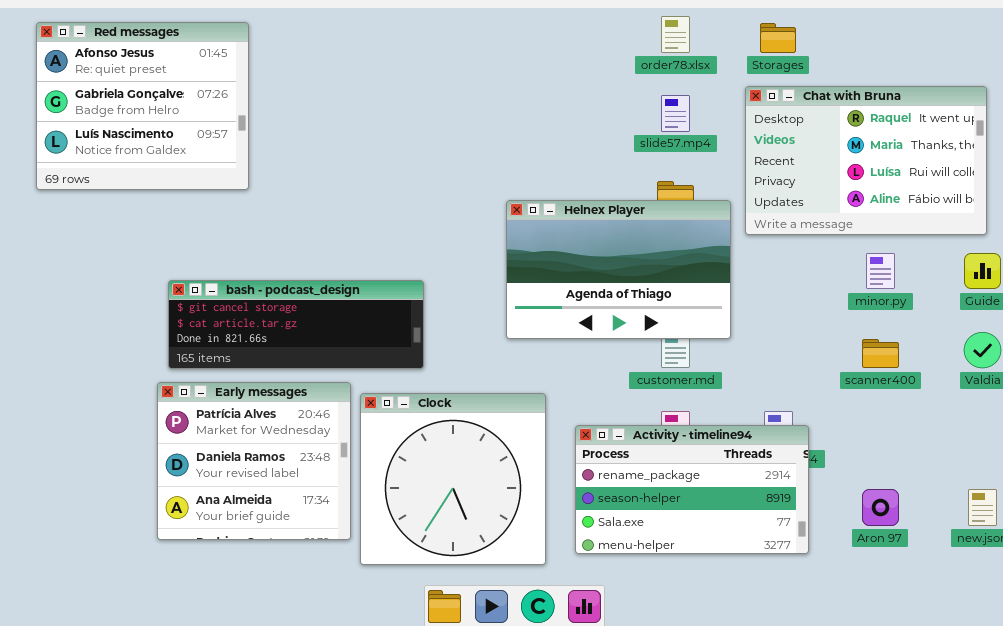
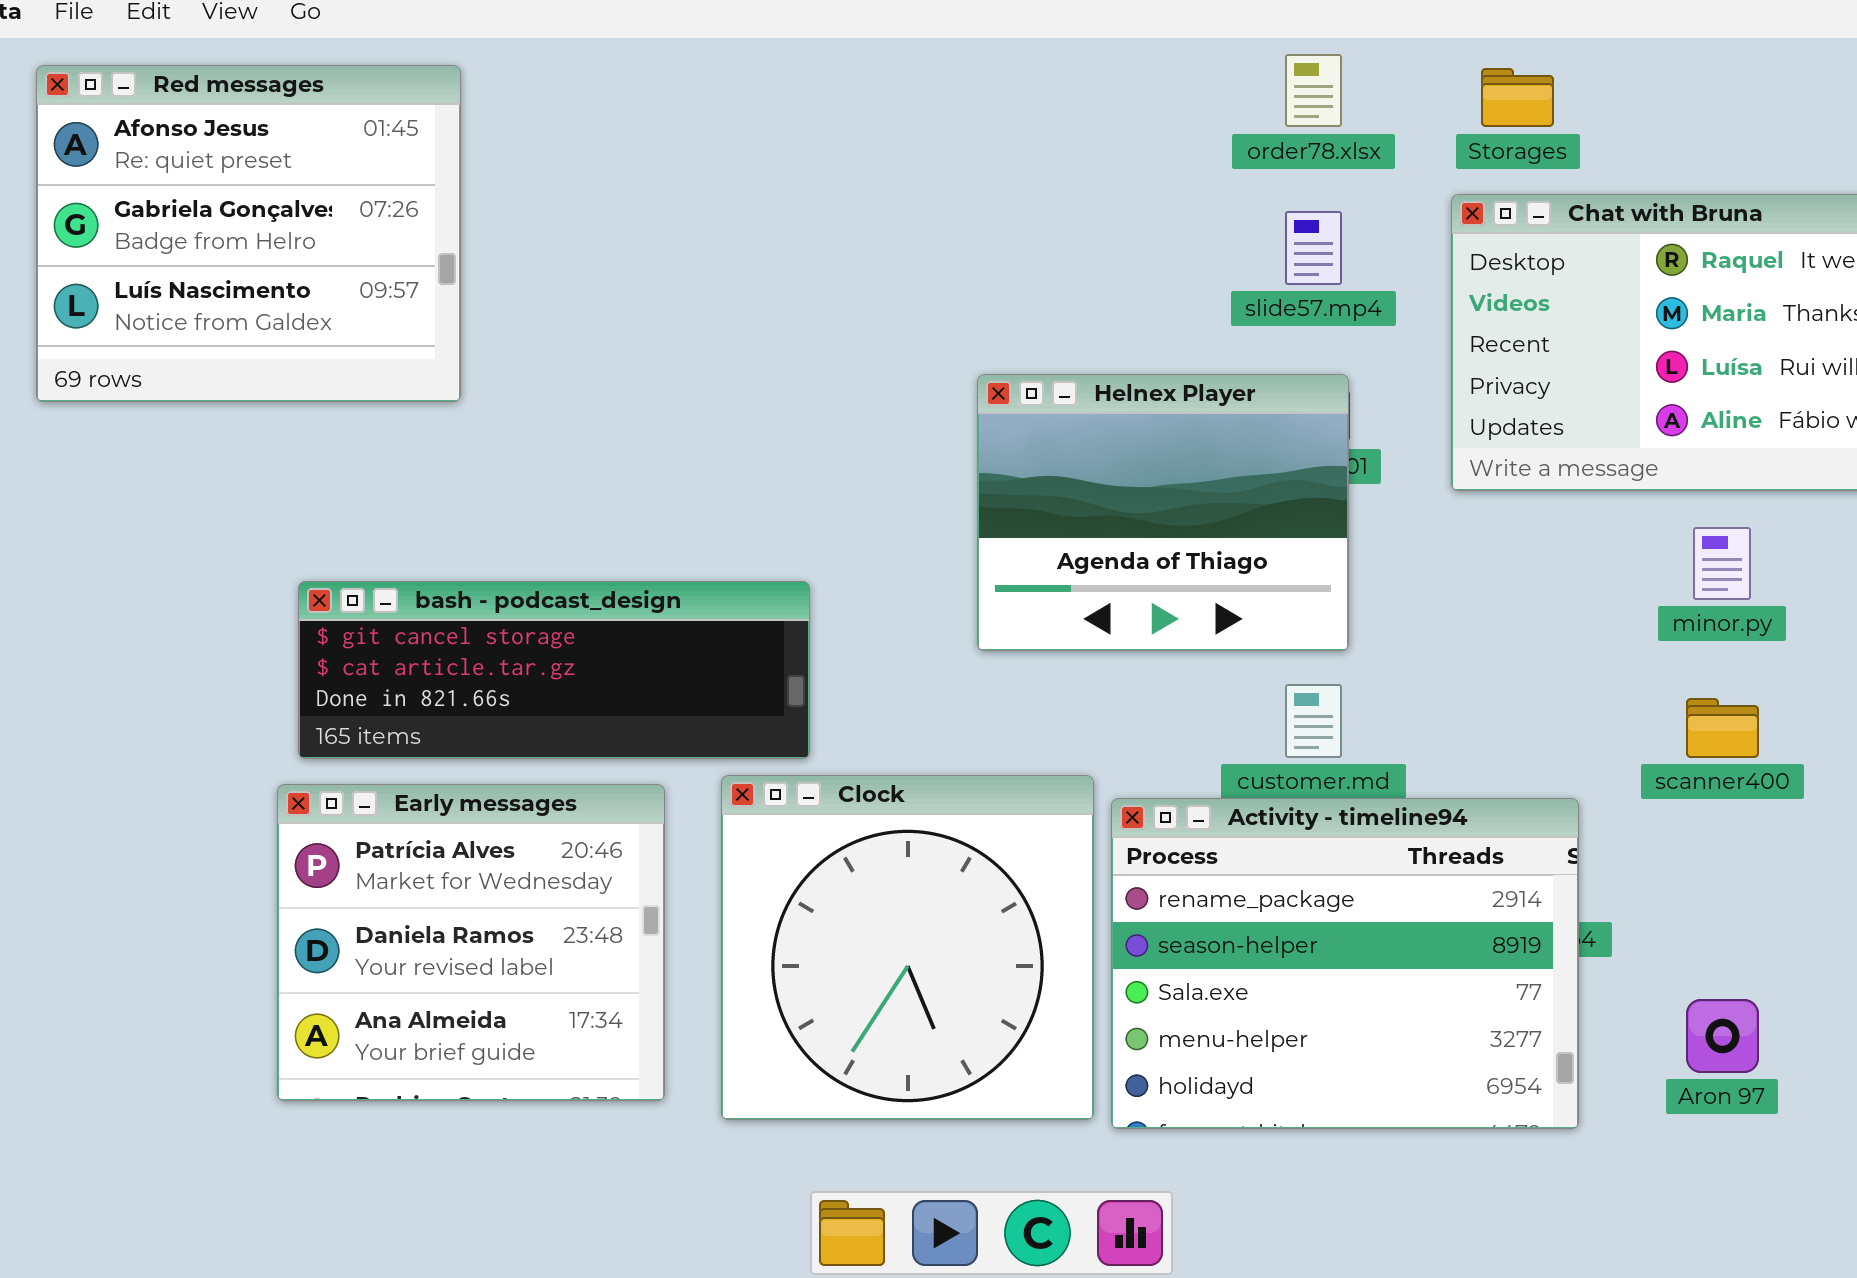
Helnex Player: [506,200,731,339] -> [977,374,1349,651], moved, resized
Clock: [360,393,546,565] -> [721,775,1094,1120], moved
Activity - timeline94: [575,425,809,554] -> [1111,798,1579,1129], resized

